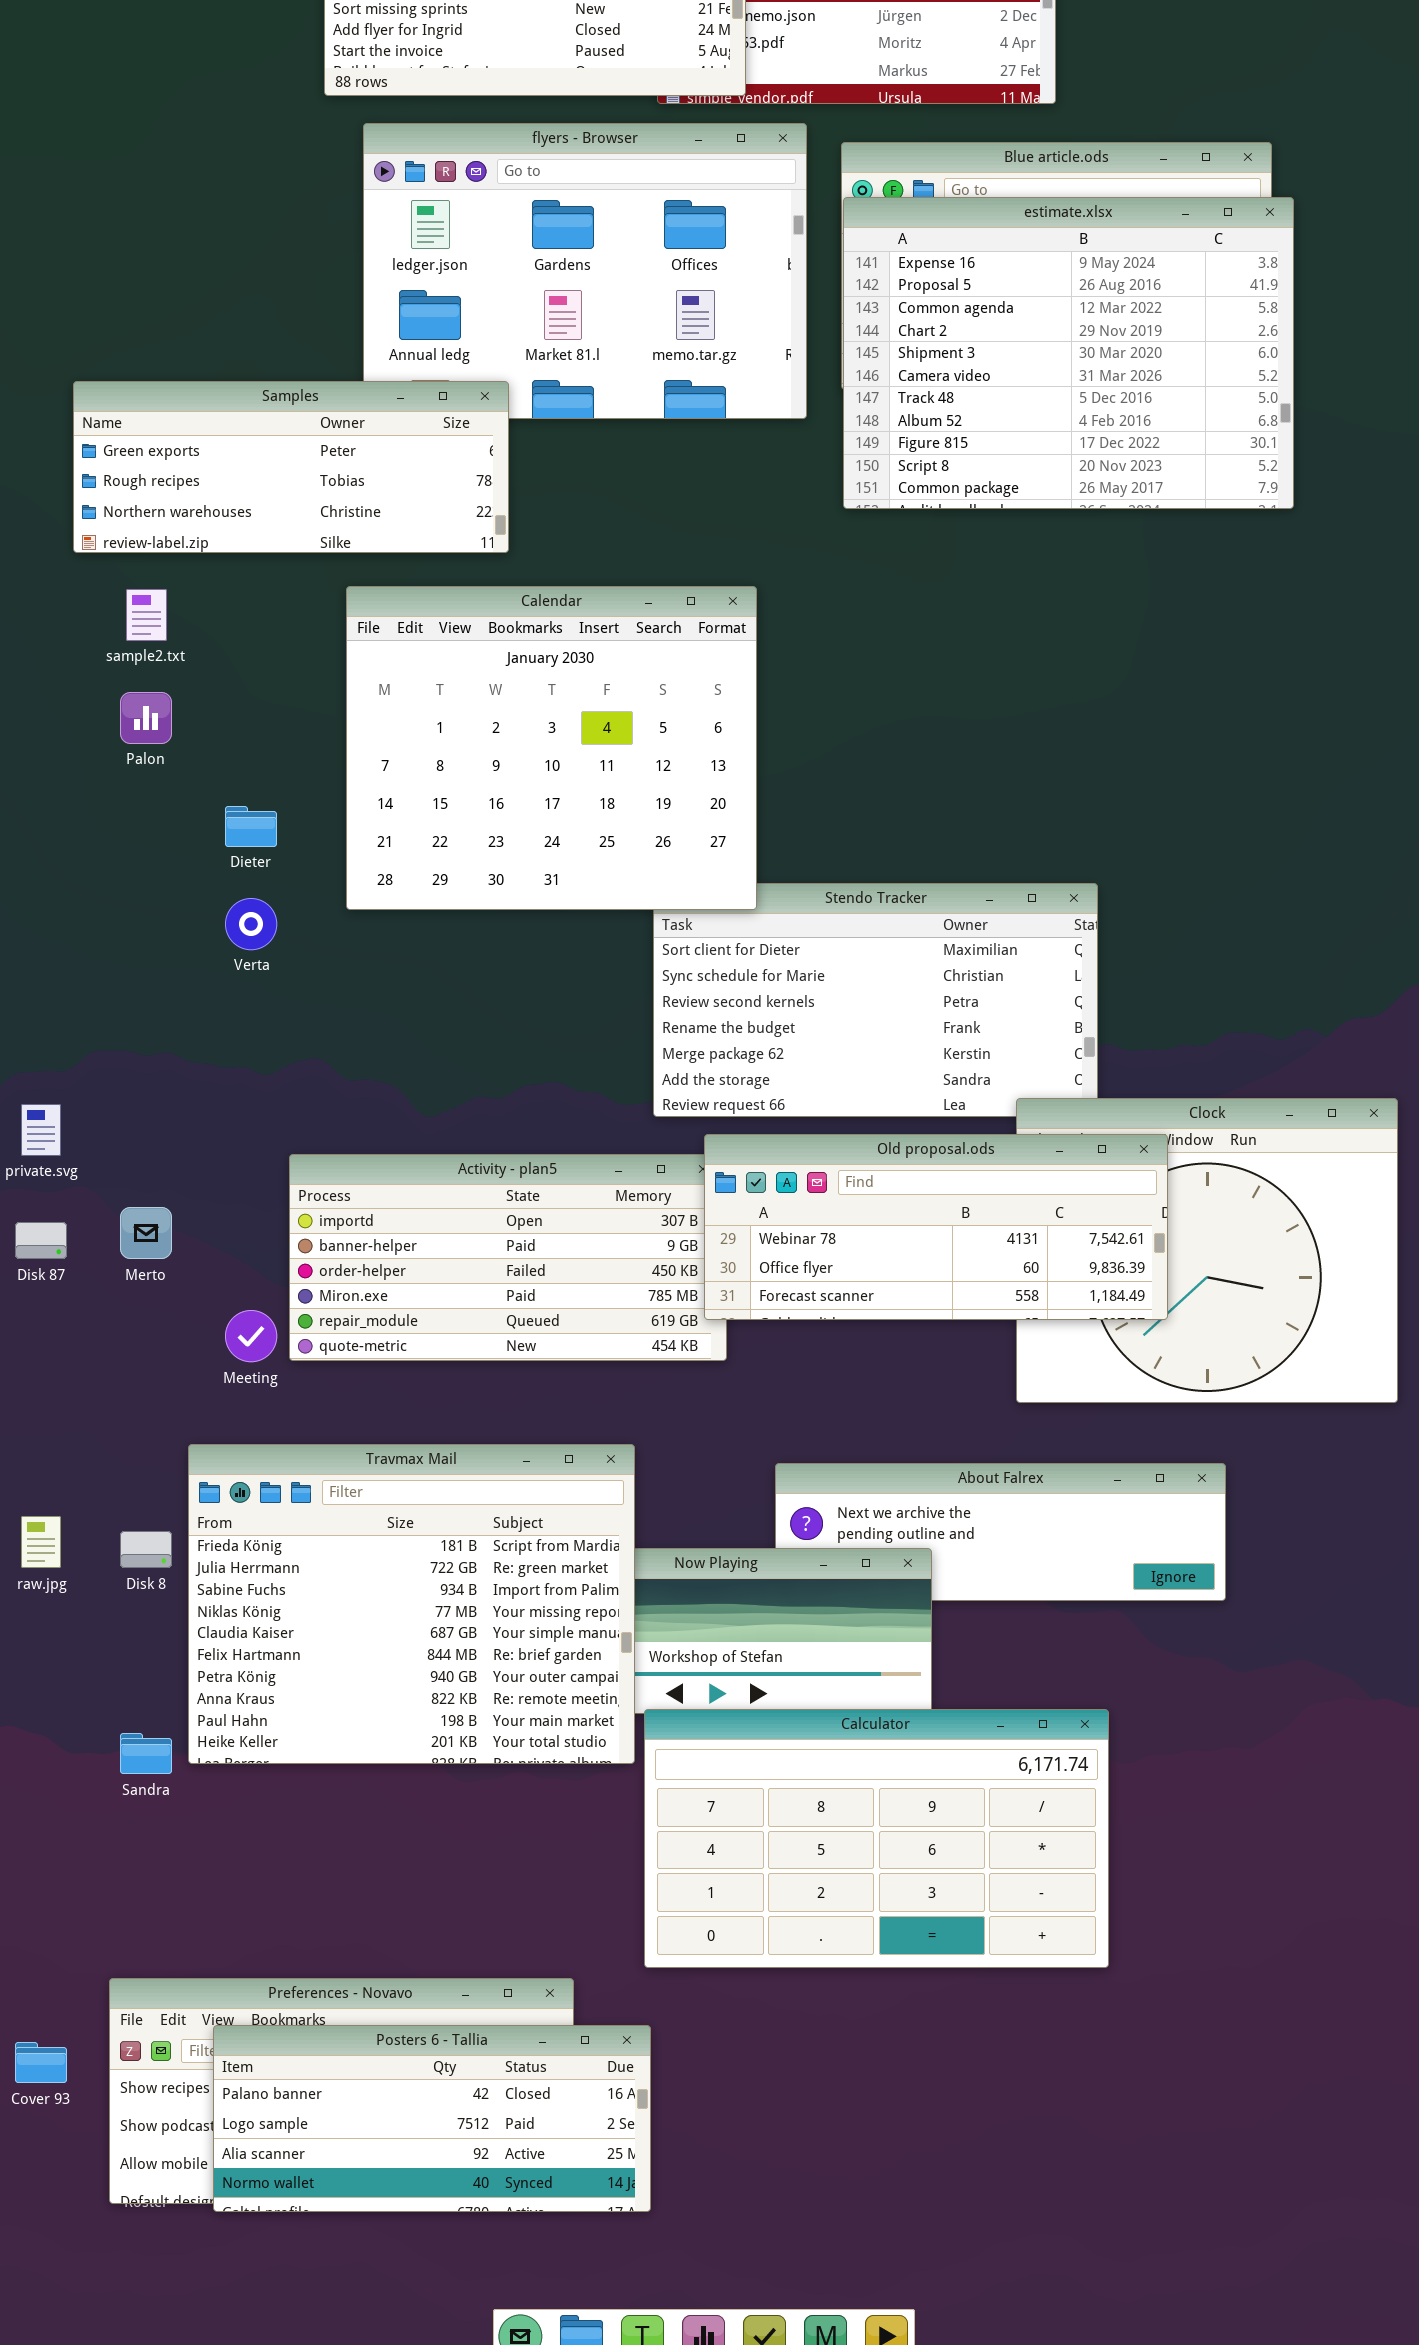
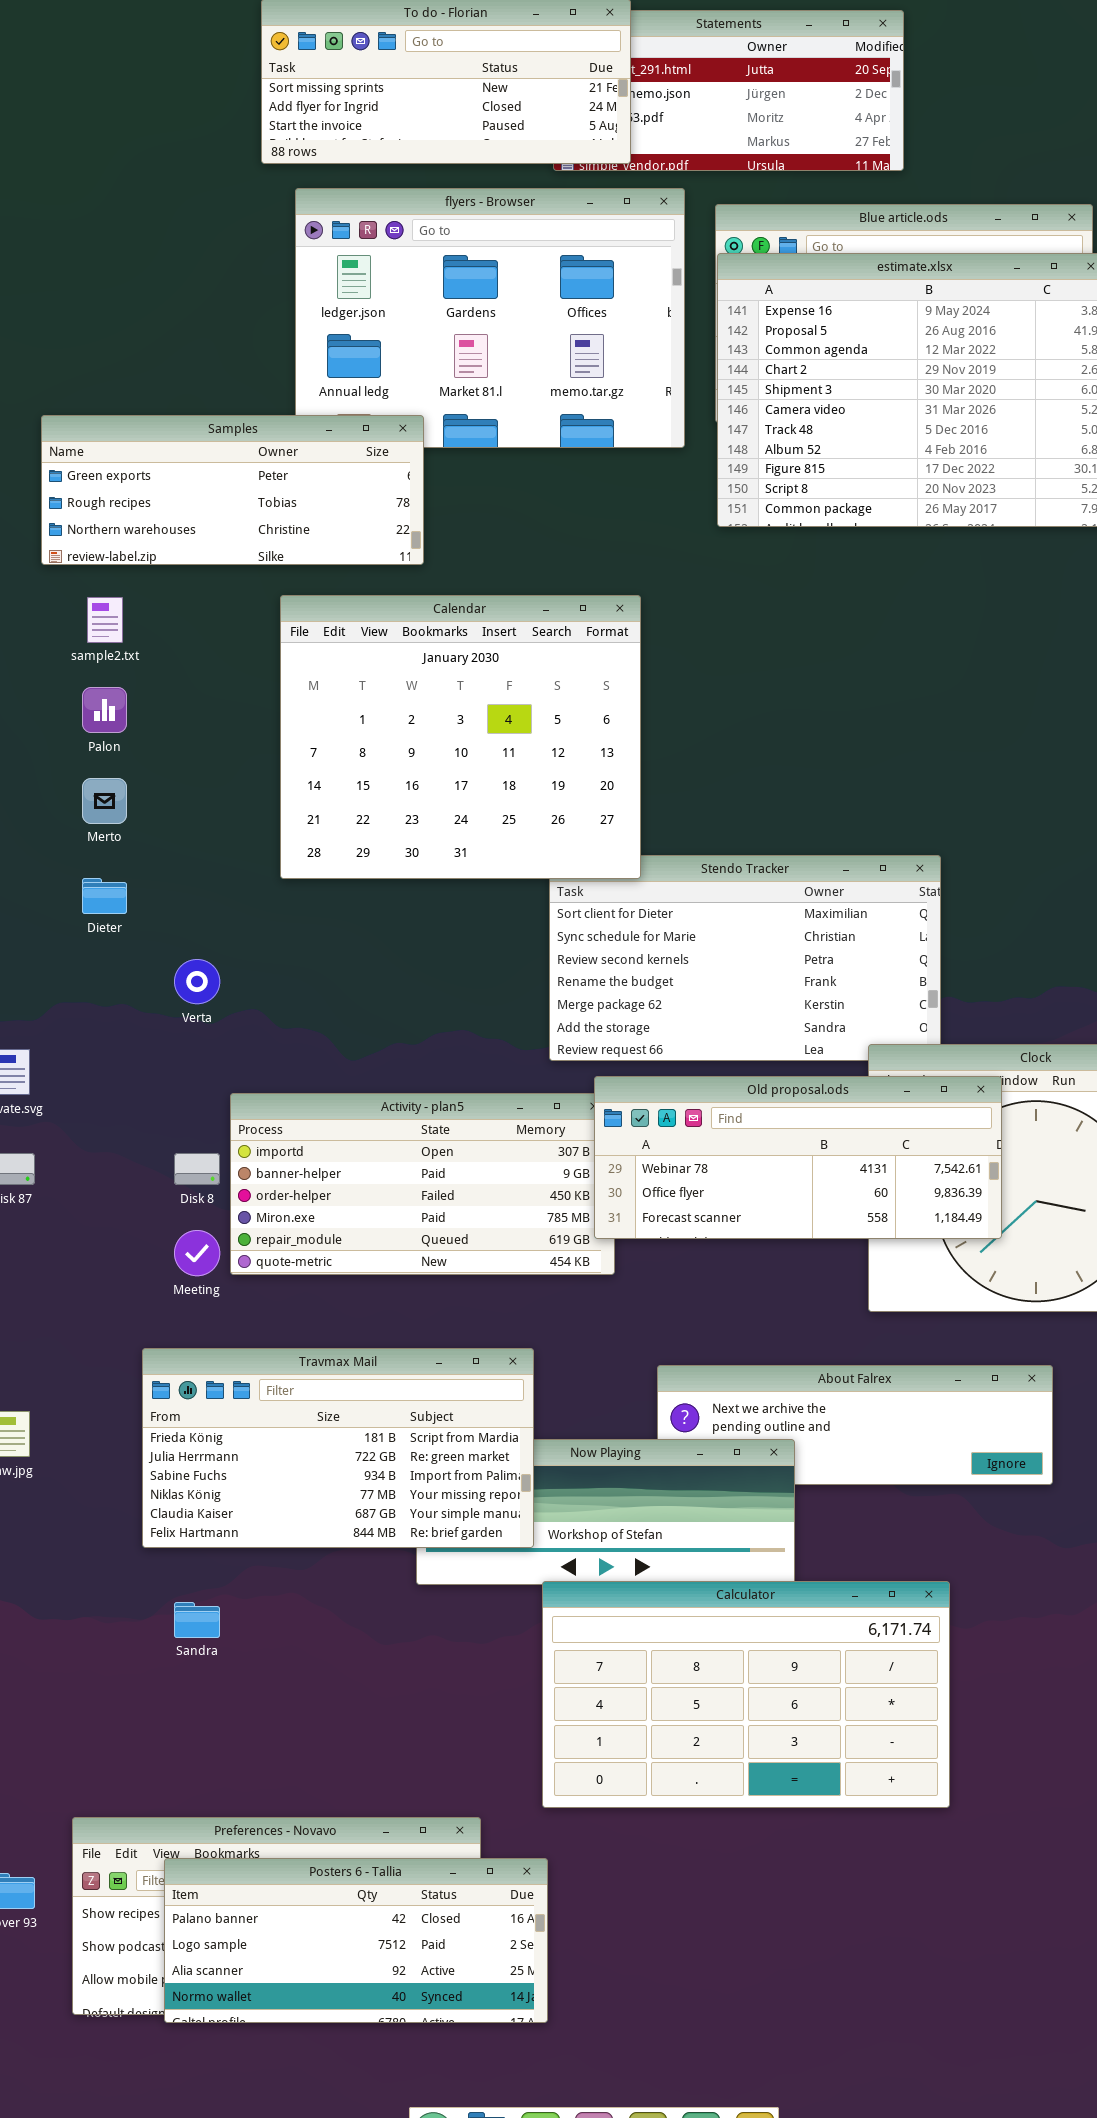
Dieter: [225,806,277,847] -> [82,878,127,914], moved
Verta: [225,898,277,950] -> [174,959,220,1004], moved
Merto: [120,1207,172,1259] -> [82,778,127,824], moved
Travmax Mail: [188,1444,635,1764] -> [142,1348,534,1548], resized
Disk 8: [120,1531,172,1568] -> [174,1153,220,1185], moved
Sandra: [120,1733,172,1774] -> [174,1602,220,1638], moved

